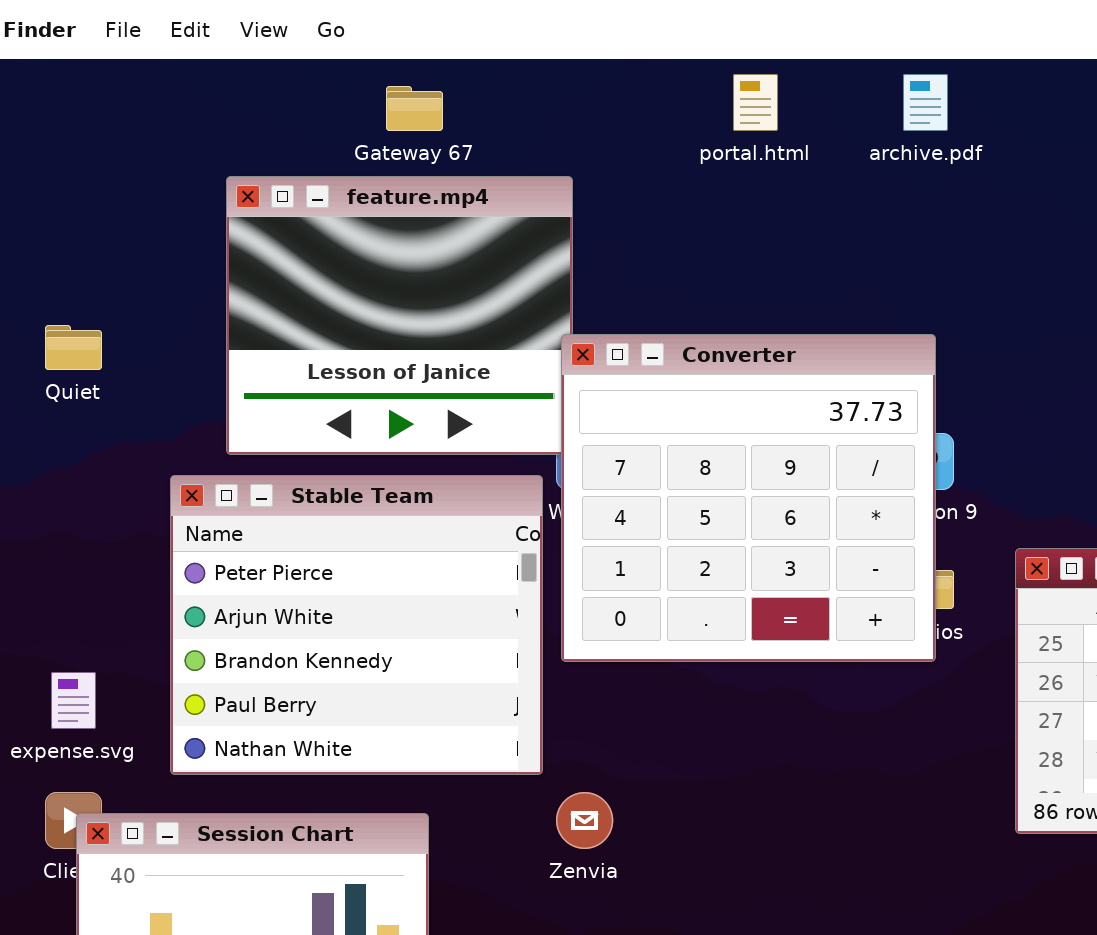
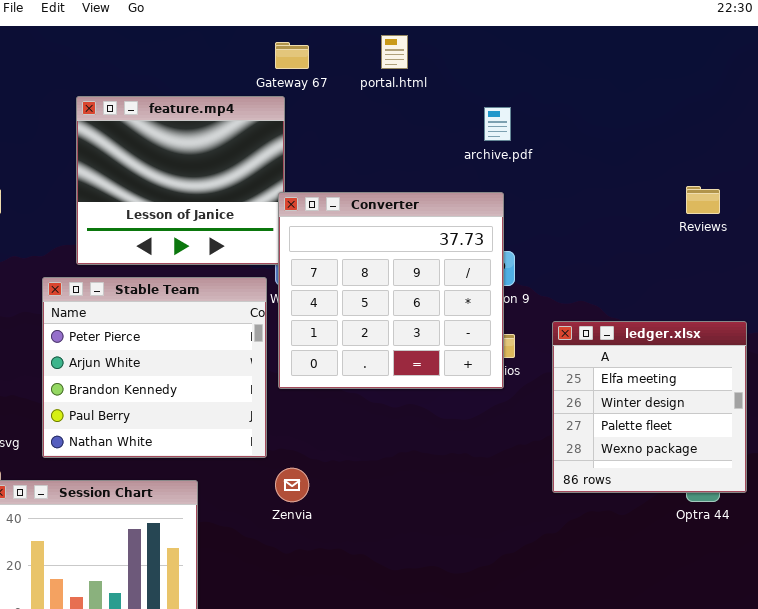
archive.pdf: [903,74,948,131] -> [484,107,511,141], moved
Gateway 67: [386,86,443,131] -> [275,42,309,69], moved

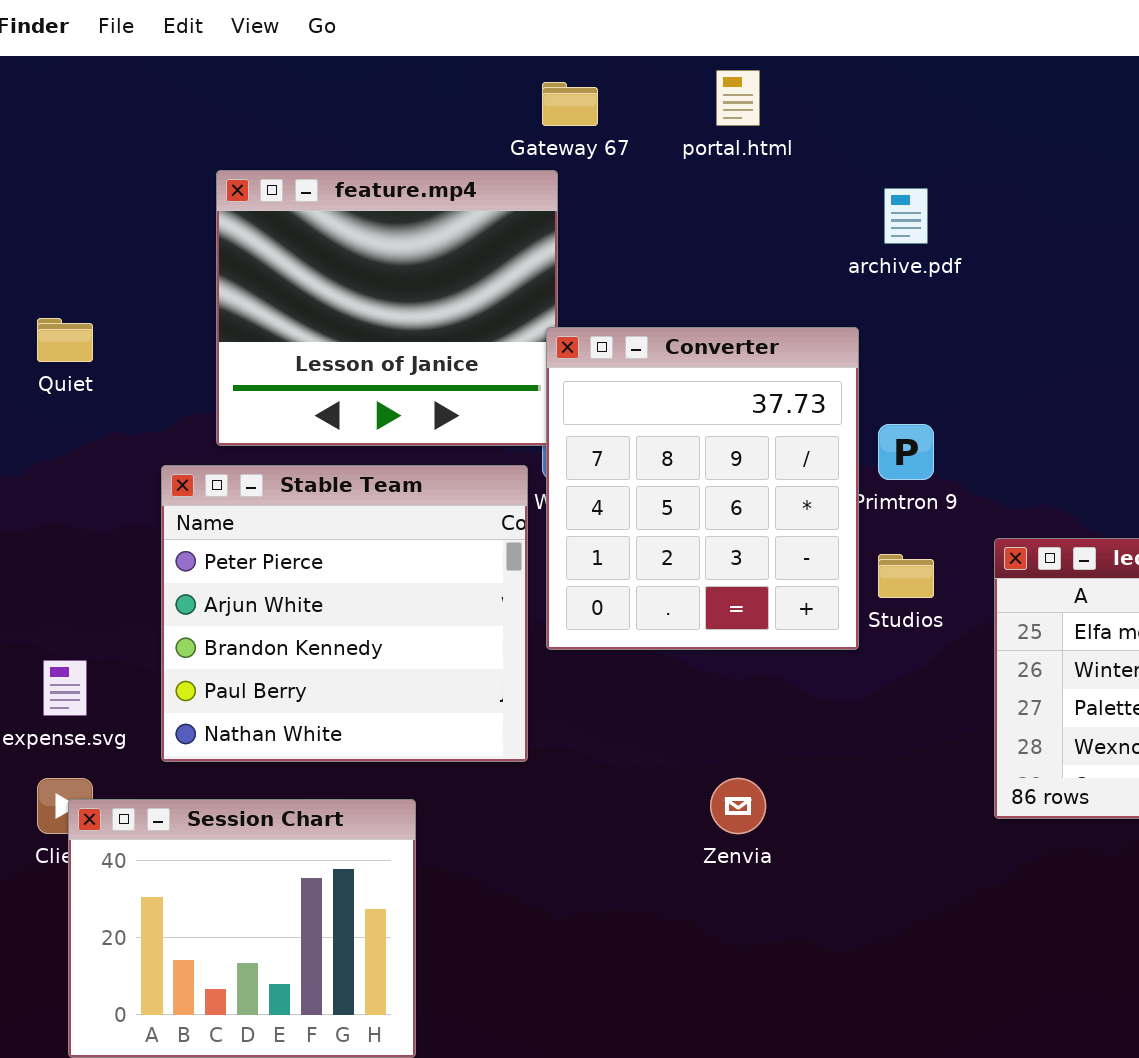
Converter: [278,192,504,389] -> [546,327,859,650], resized
Zenvia: [275,468,309,502] -> [710,778,766,834], moved

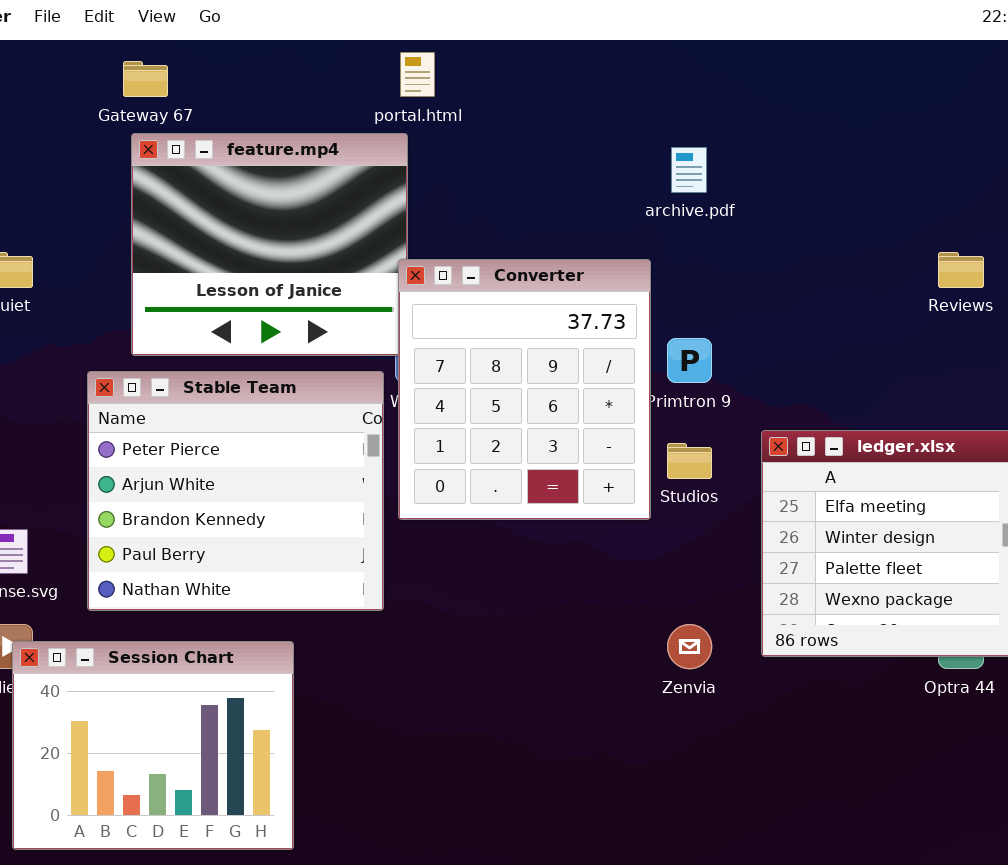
portal.html: [716,70,760,126] -> [400,52,435,97], moved
Gateway 67: [542,82,598,126] -> [123,61,168,97], moved
Zenvia: [710,778,766,834] -> [667,624,712,669], moved

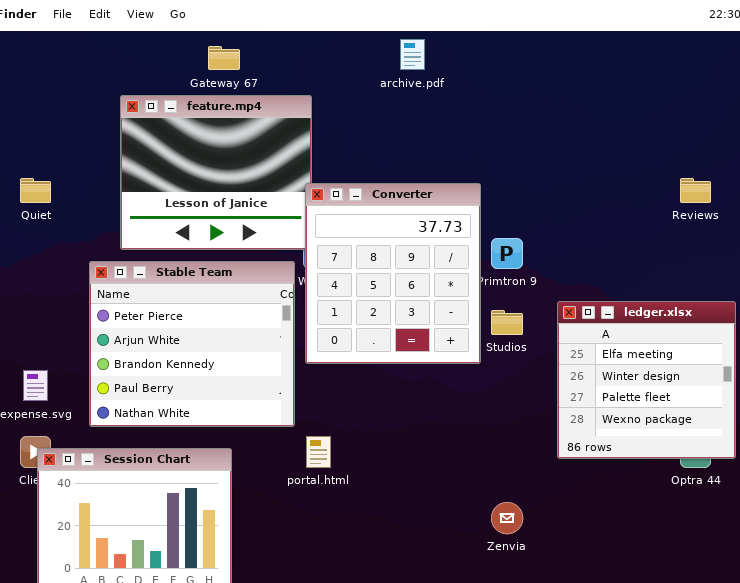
portal.html: [400,52,435,97] -> [306,436,331,468], moved
Gateway 67: [123,61,168,97] -> [208,46,240,70], moved
archive.pdf: [671,147,707,193] -> [400,39,425,70], moved
Zenvia: [667,624,712,669] -> [491,502,523,534], moved

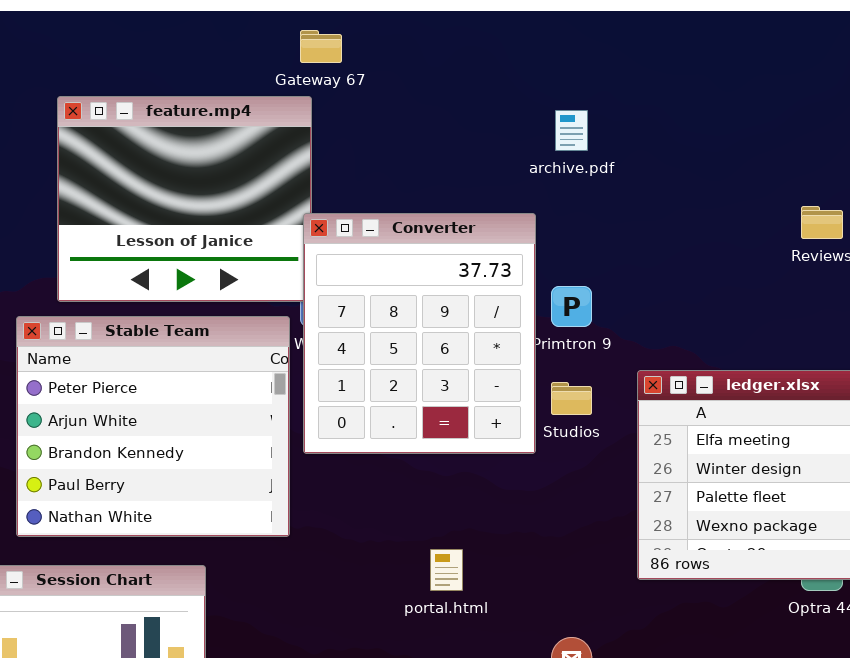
archive.pdf: [400,39,425,70] -> [555,110,588,151], moved
Gateway 67: [208,46,240,70] -> [300,30,342,63], moved
portal.html: [306,436,331,468] -> [430,549,463,591], moved

